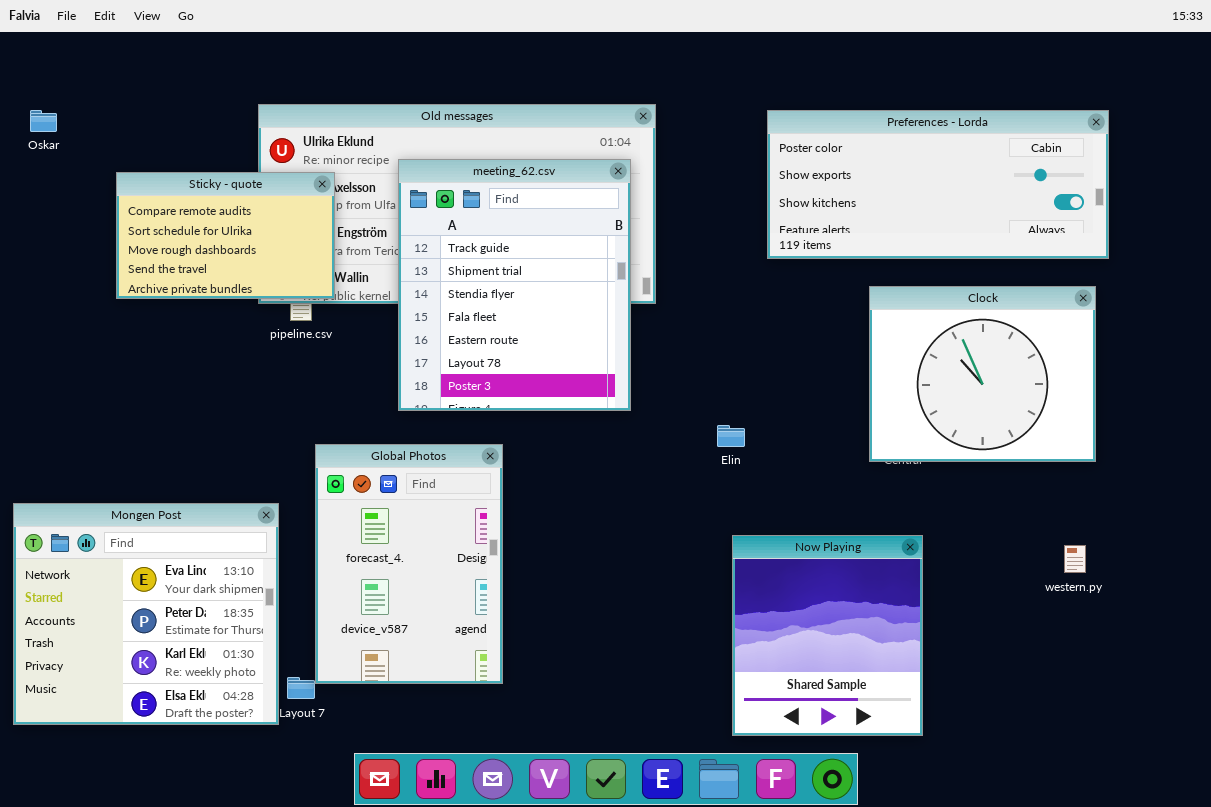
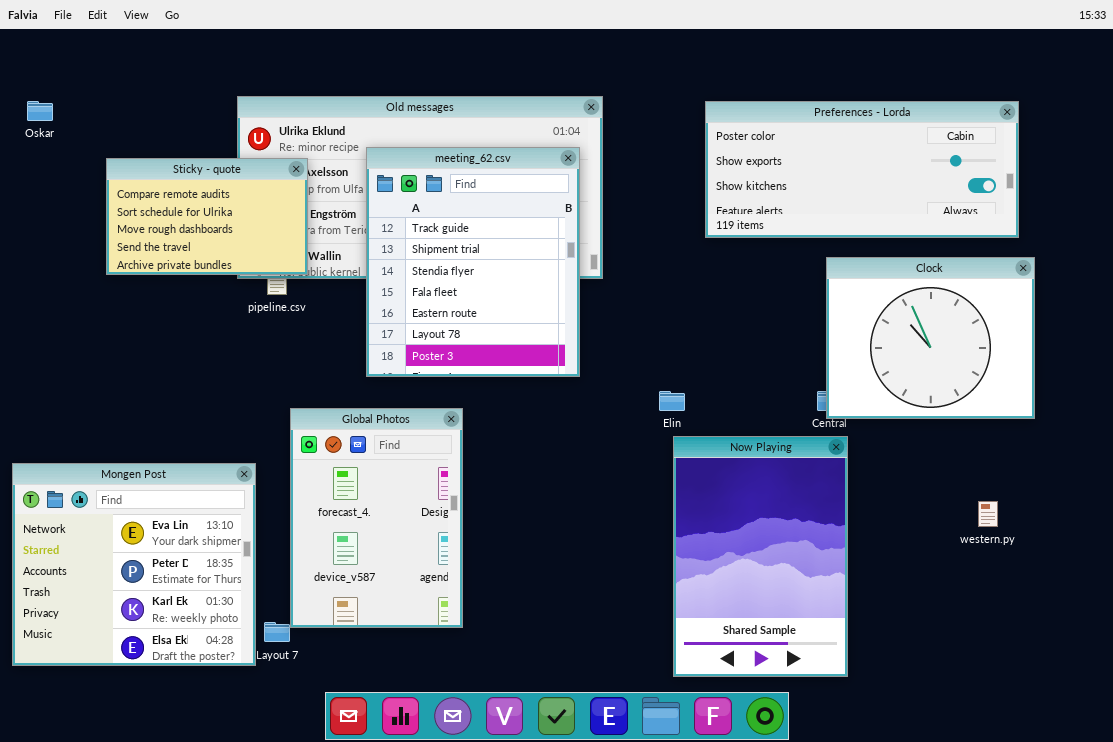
Clock: [869,286,1096,462] -> [826,257,1035,419], moved
Now Playing: [732,535,923,736] -> [673,436,848,677], resized

